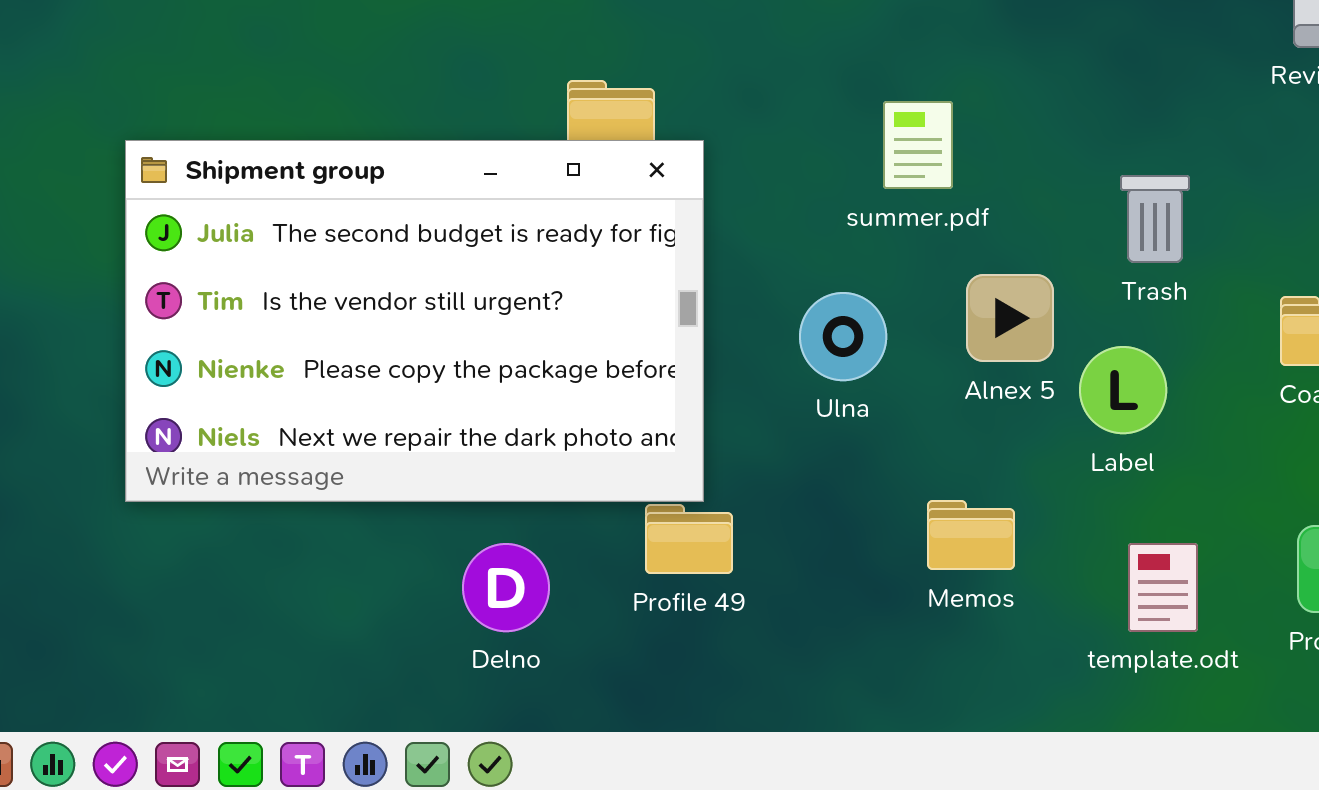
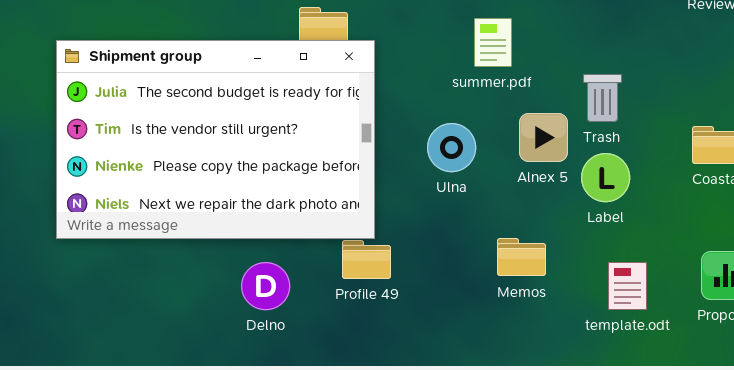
Trash: [1120,175,1190,263] -> [583,74,622,122], moved

